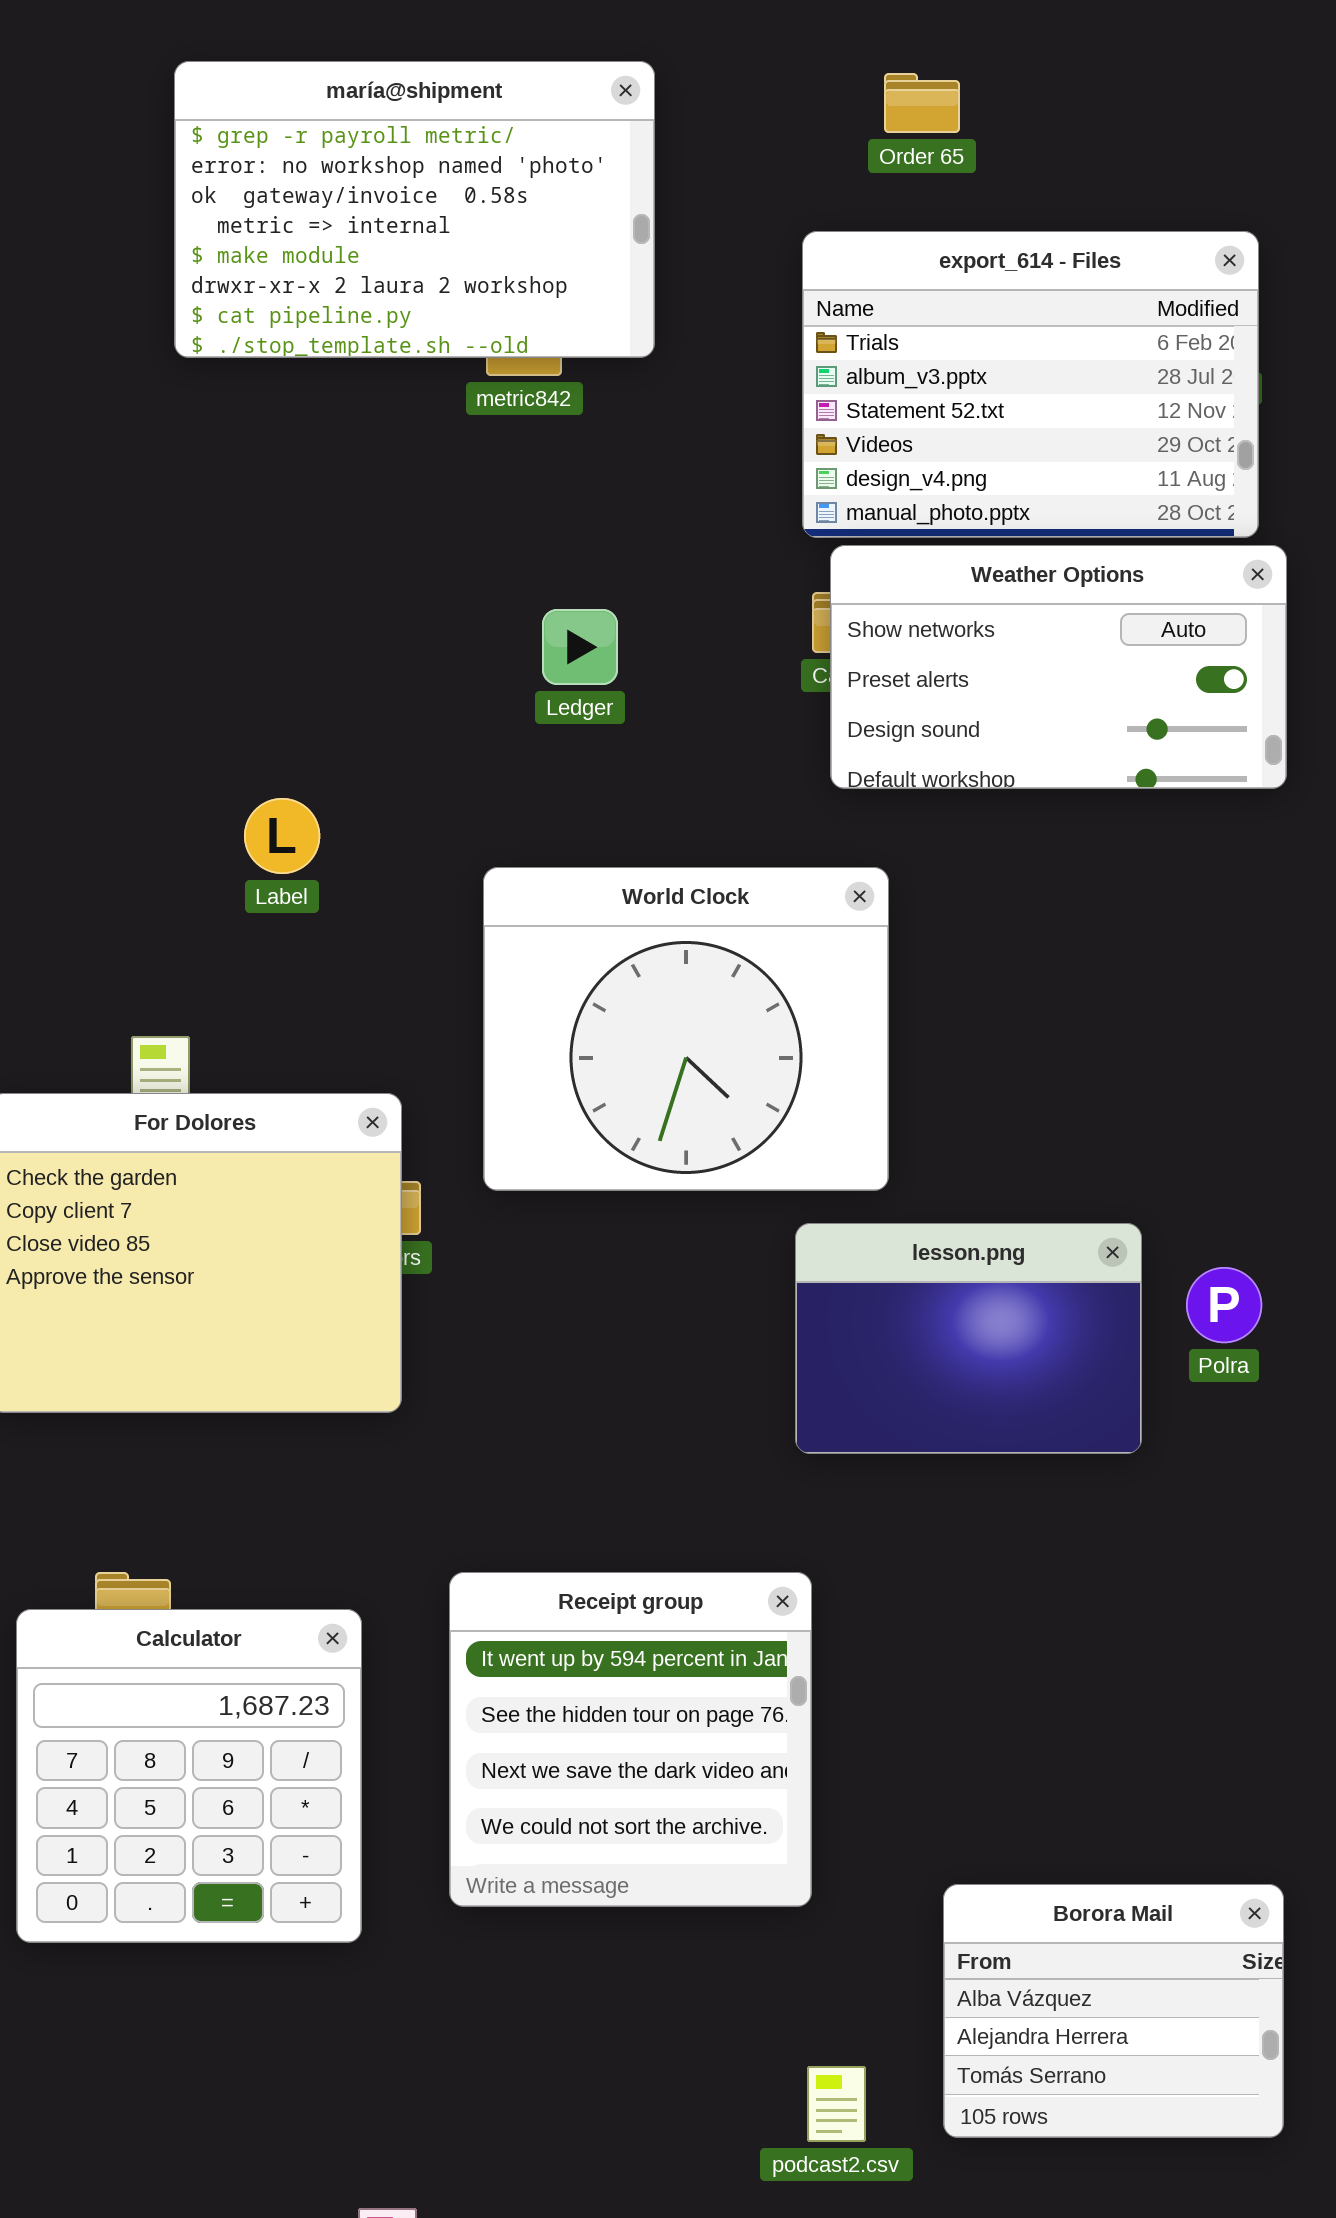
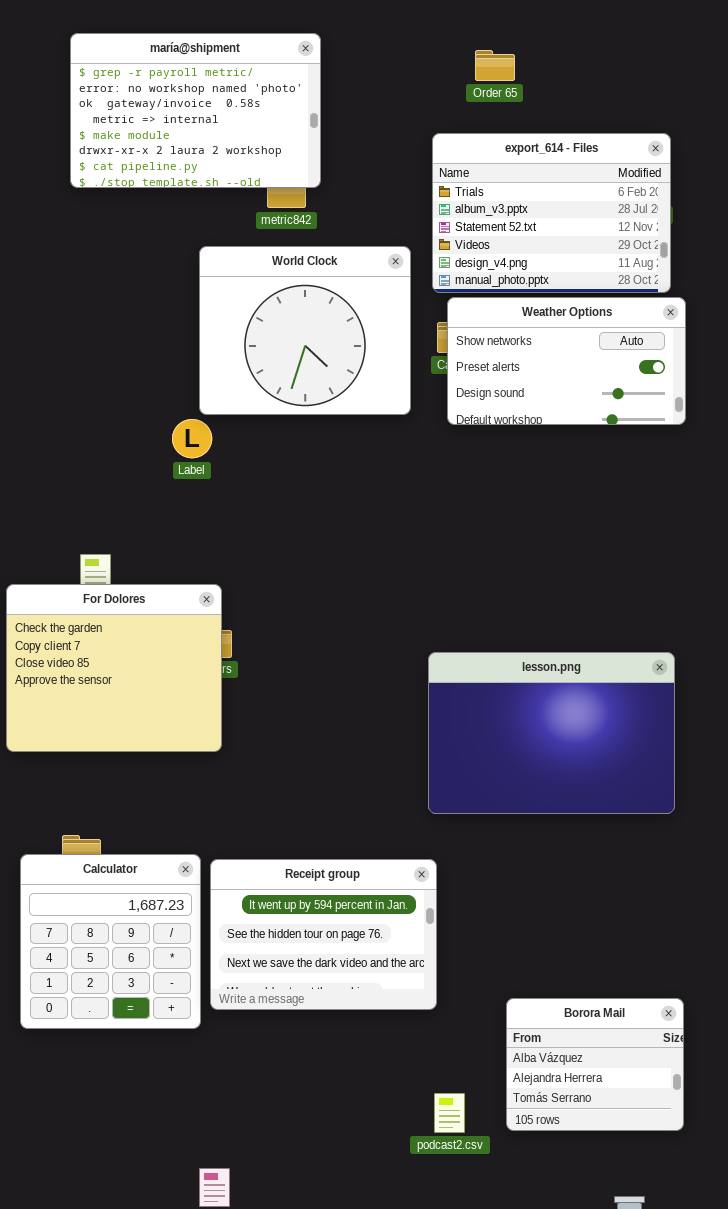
maría@shipment: [174,61,655,358] -> [70,33,321,188], moved
Label: [244,798,320,874] -> [172,419,212,458], moved
World Clock: [483,867,889,1191] -> [199,246,411,415], moved
lesson.png: [795,1223,1142,1454] -> [428,652,675,814], resized
Receipt group: [449,1572,812,1907] -> [210,859,437,1010], resized

